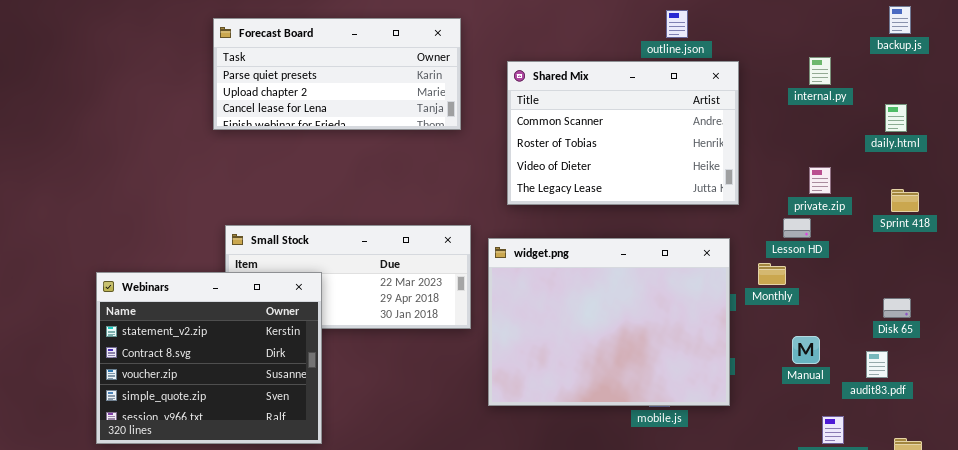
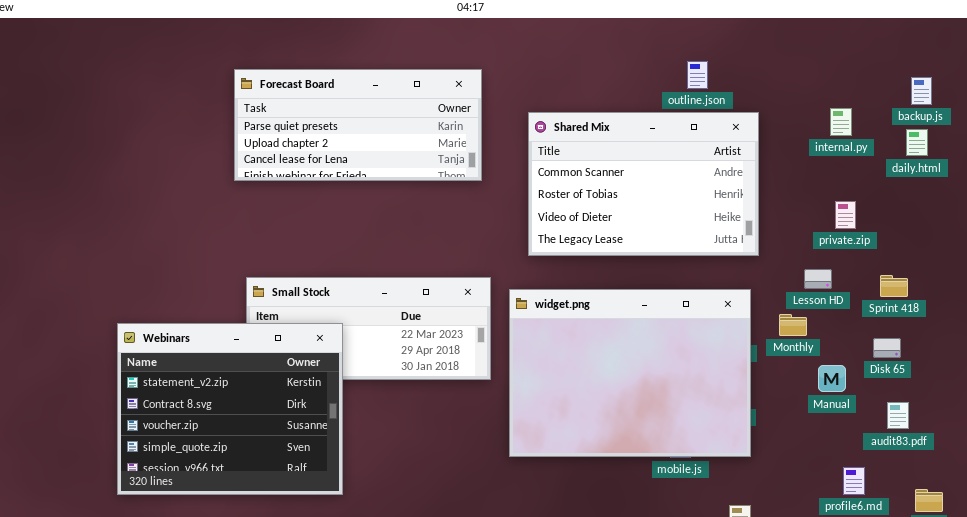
backup.js: [889,6,911,34] -> [911,77,932,105], moved
daily.html: [885,104,907,132] -> [906,129,928,156], moved
private.zip: [809,167,831,194] -> [835,201,856,229], moved
Sprint 418: [891,189,919,212] -> [880,275,908,297], moved
Disk 65: [883,298,911,318] -> [873,338,901,358], moved
Manual: [792,336,820,364] -> [818,365,846,392], moved

